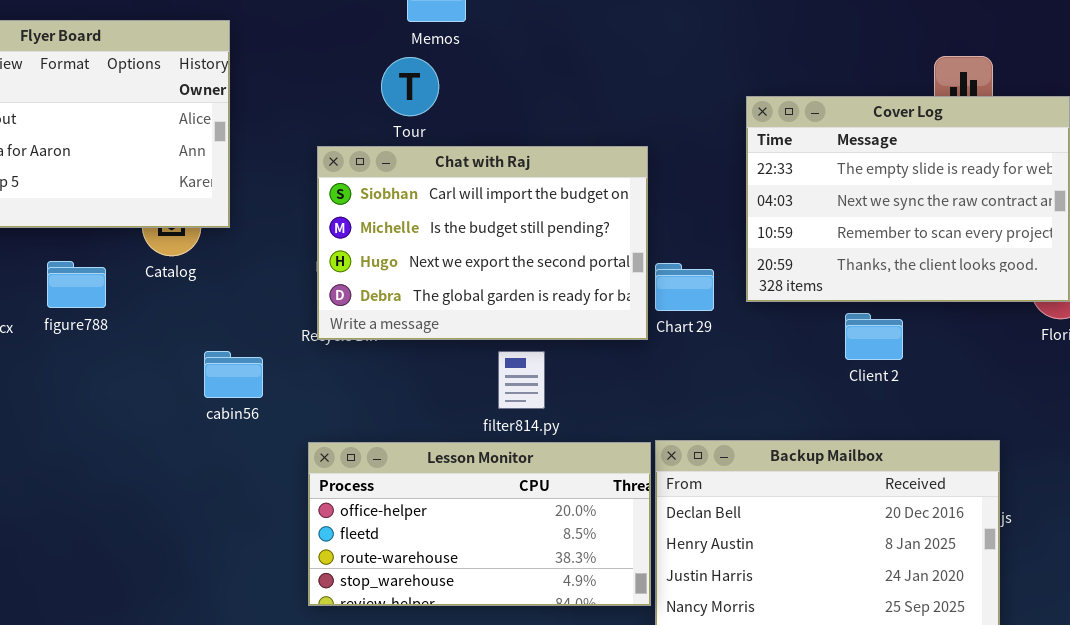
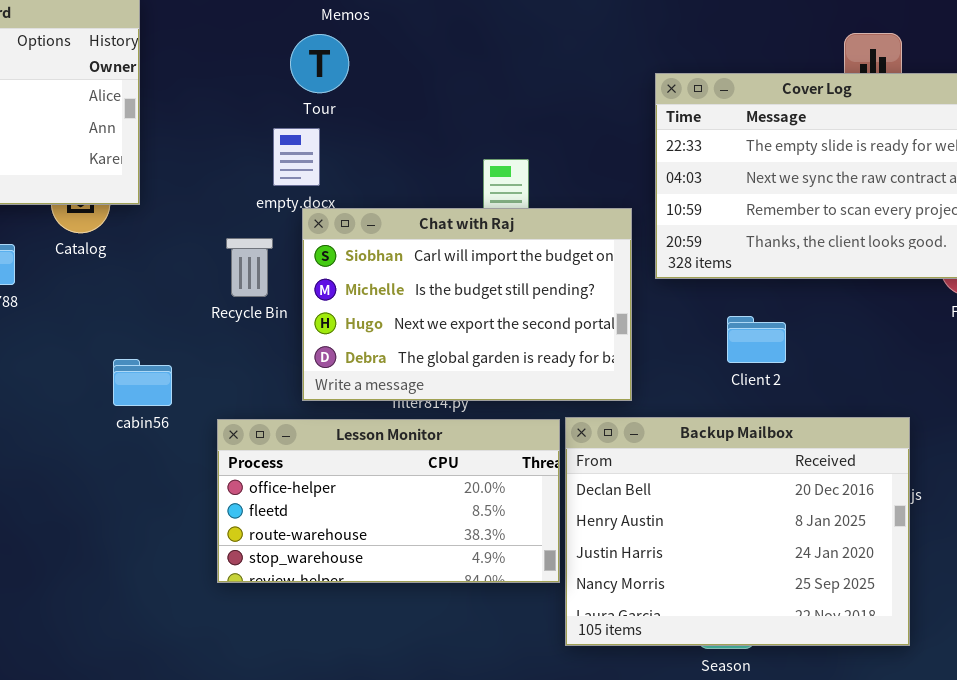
Chat with Raj: [317,146,648,340] -> [302,208,632,401], moved
Client 2: [845,313,903,360] -> [727,316,786,363], moved
cabin56: [204,351,263,398] -> [113,359,172,406], moved

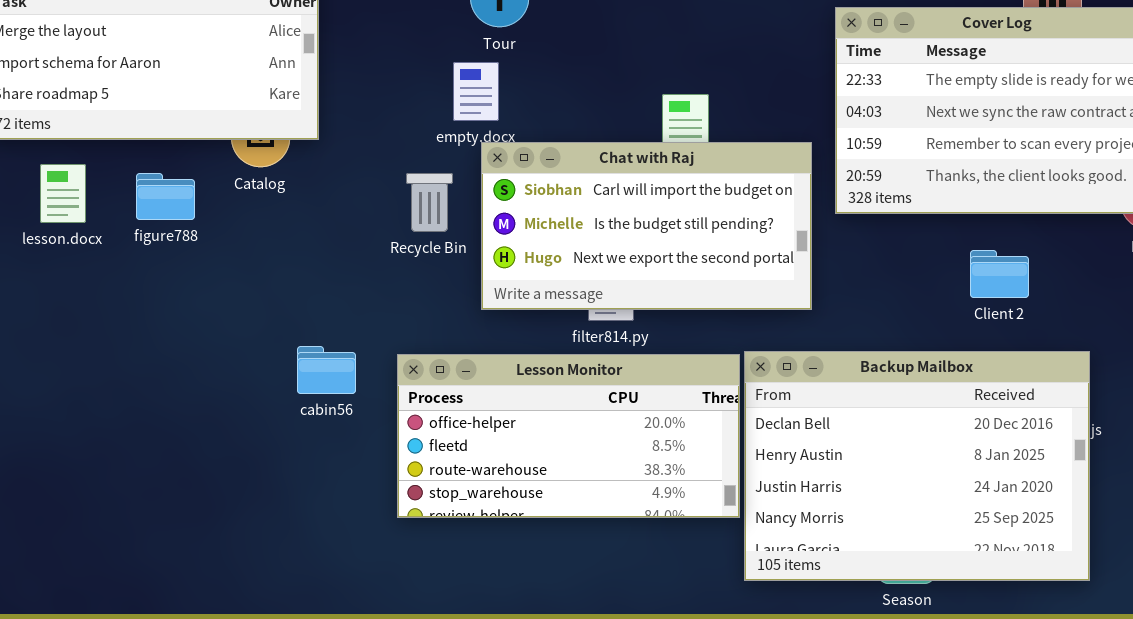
Chat with Raj: [302,208,632,401] -> [481,142,812,310], resized
Client 2: [727,316,786,363] -> [970,250,1029,298], moved
cabin56: [113,359,172,406] -> [297,346,356,394], moved

